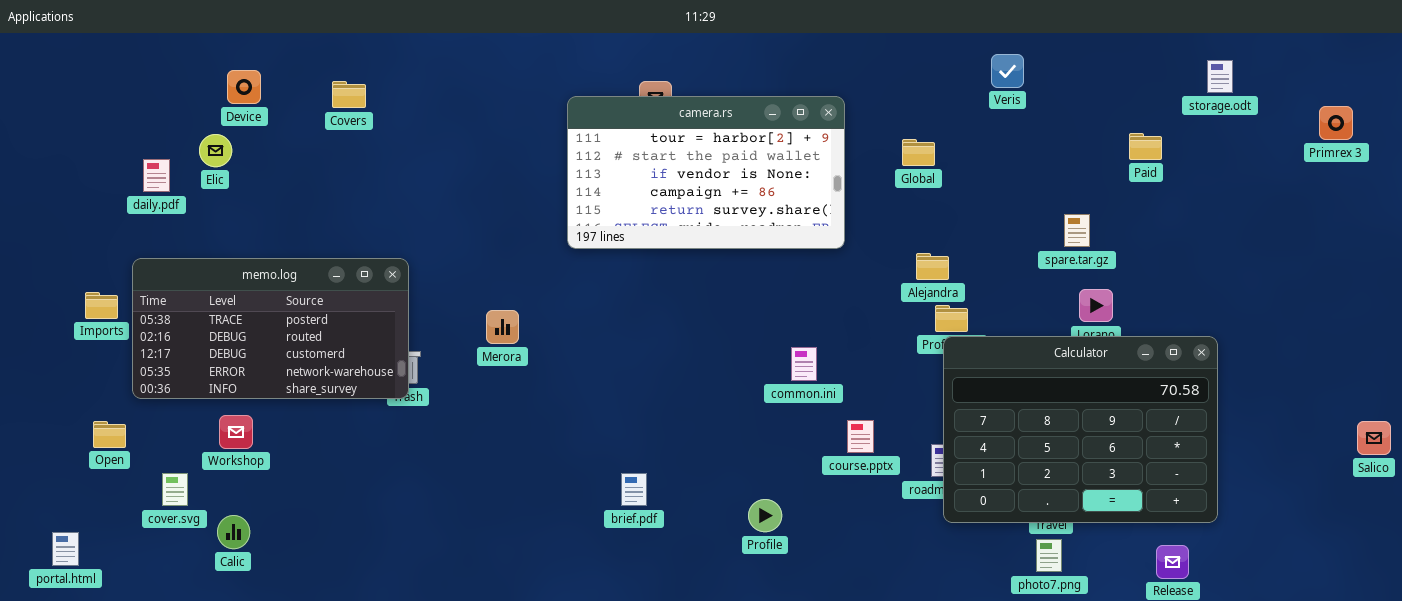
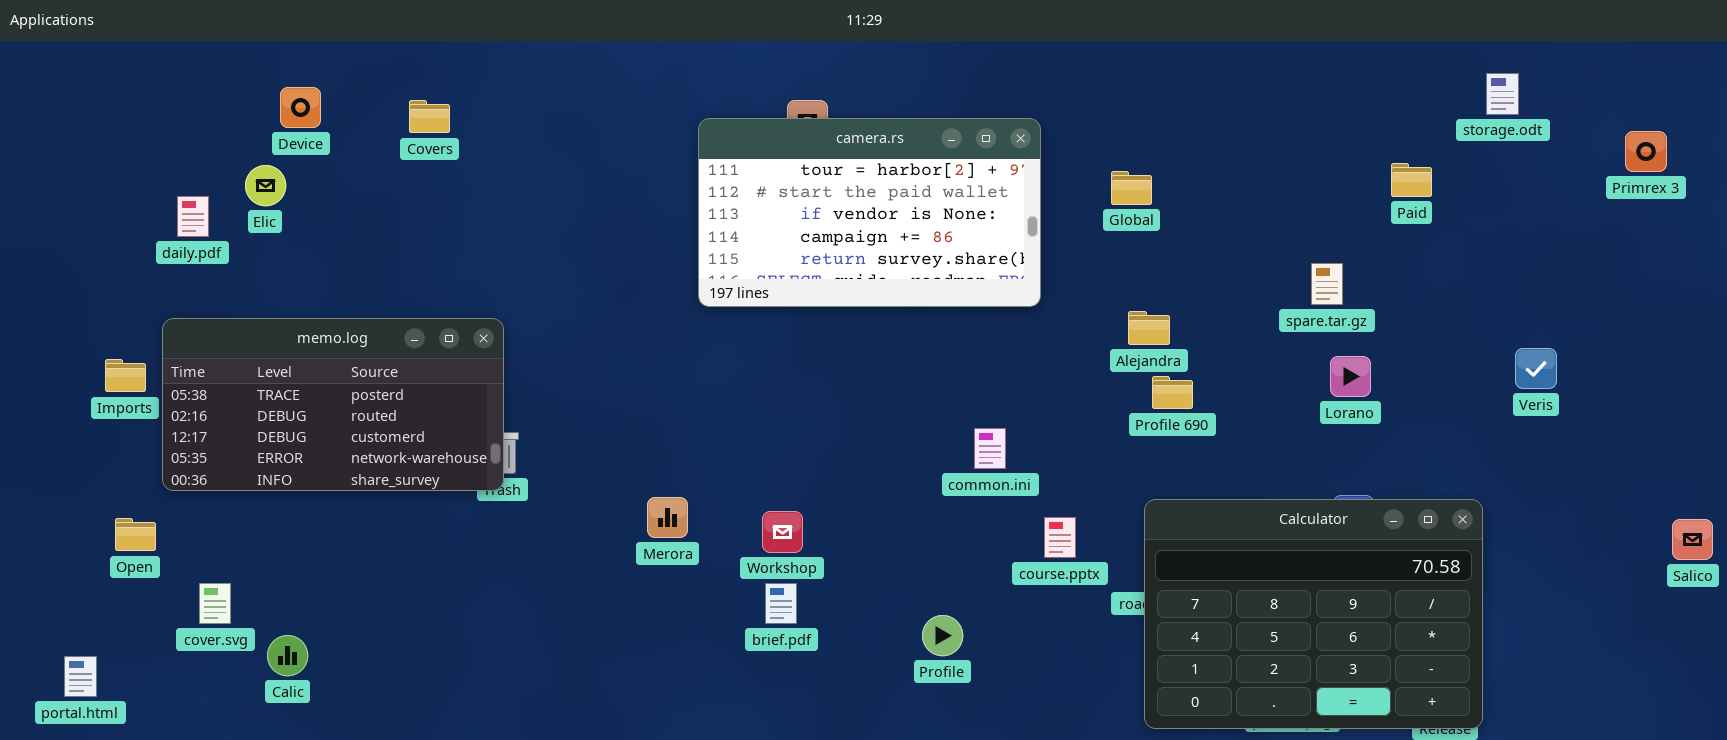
Veris: [991,54,1024,88] -> [1515,348,1557,389], moved
Merora: [486,310,519,344] -> [647,497,688,538], moved
Calculator: [943,336,1218,523] -> [1144,499,1483,729], moved
Workshop: [219,415,253,449] -> [762,511,803,553], moved

